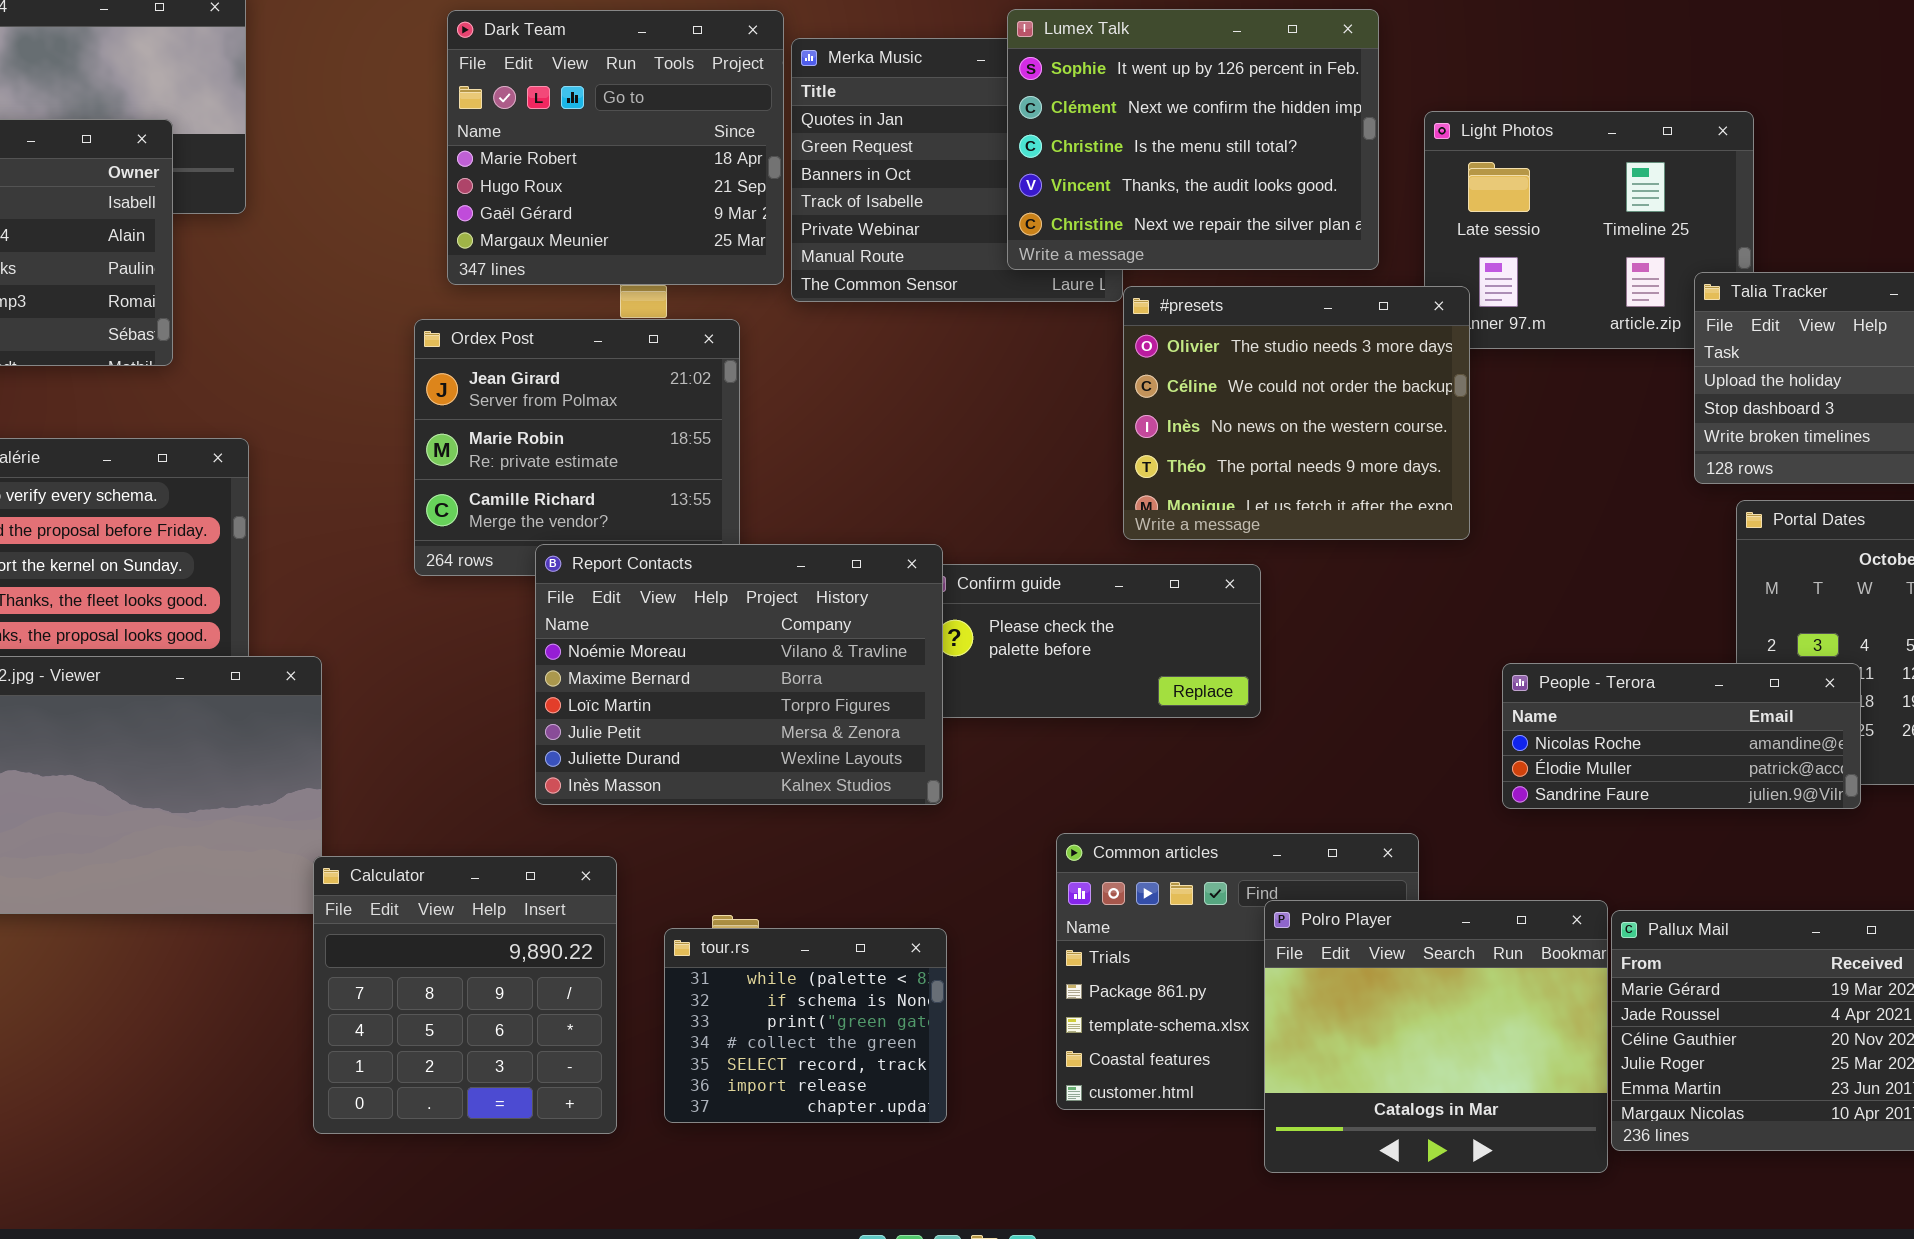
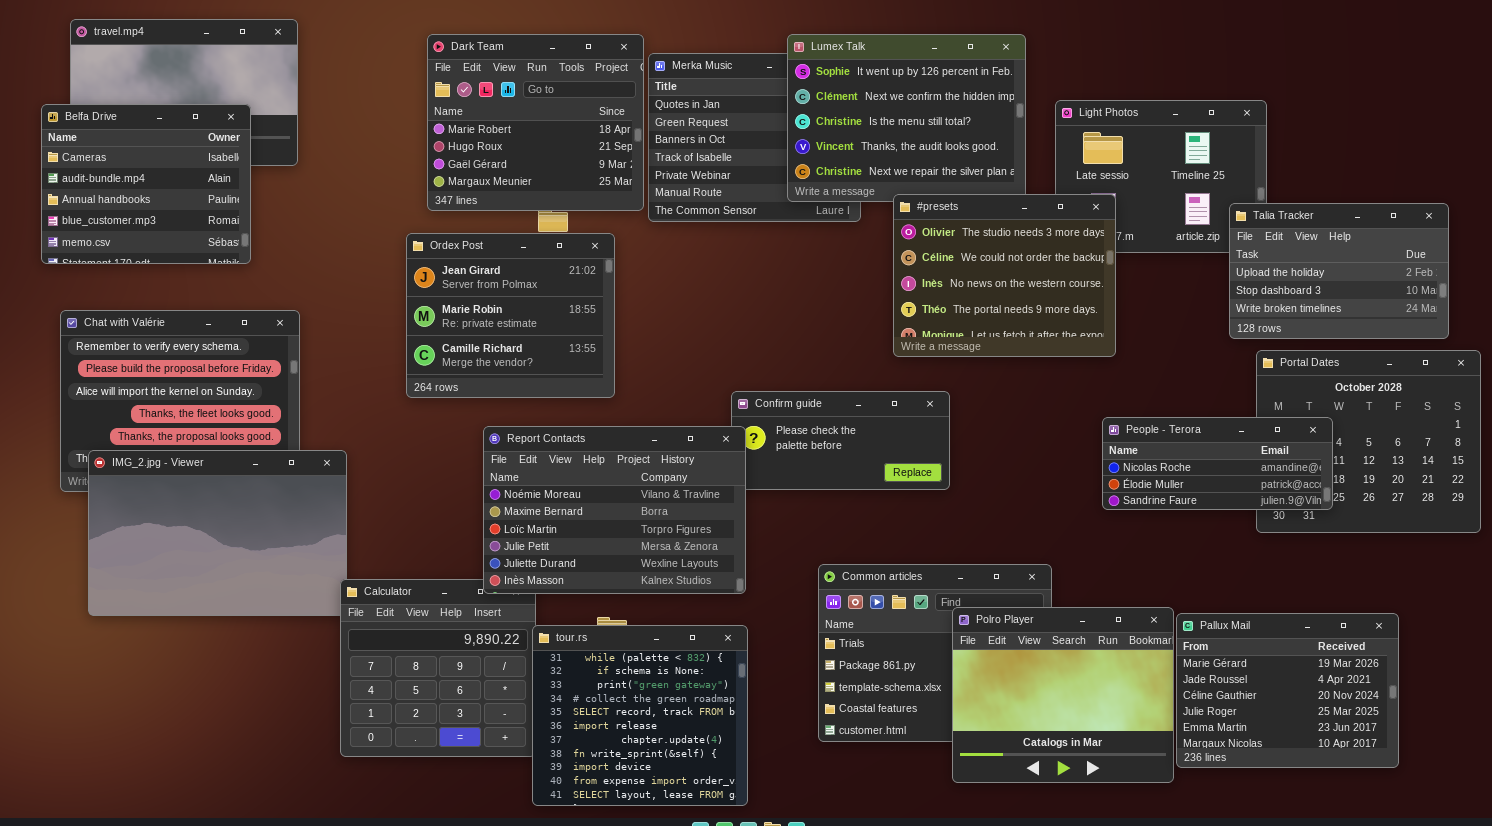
#presets: [1123,286,1470,540] -> [893,194,1116,357], moved
Report Contacts: [535,544,943,805] -> [483,426,746,594], moved
People - Terora: [1502,663,1861,809] -> [1102,417,1333,510], moved
tour.rs: [664,928,947,1123] -> [532,625,748,806], resized

